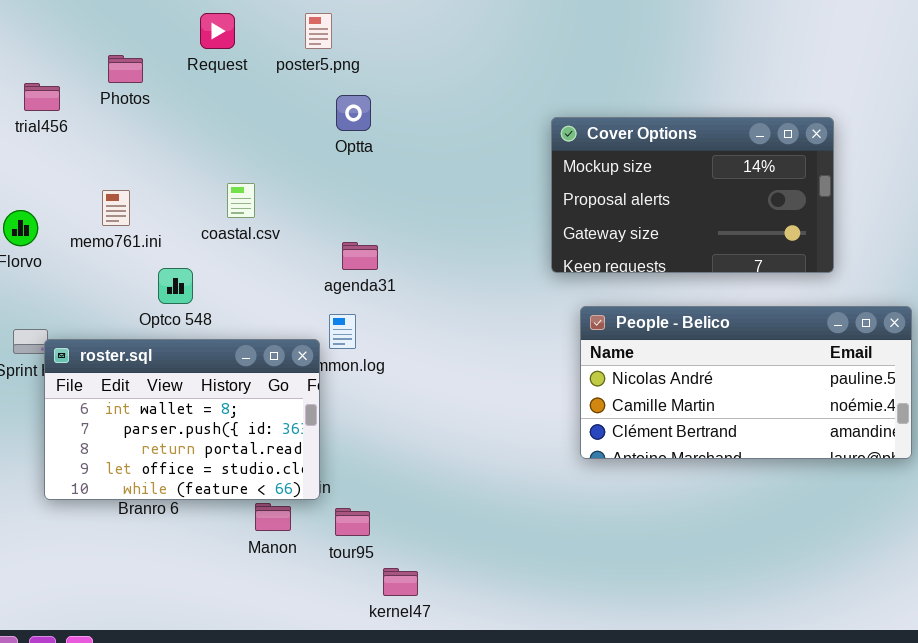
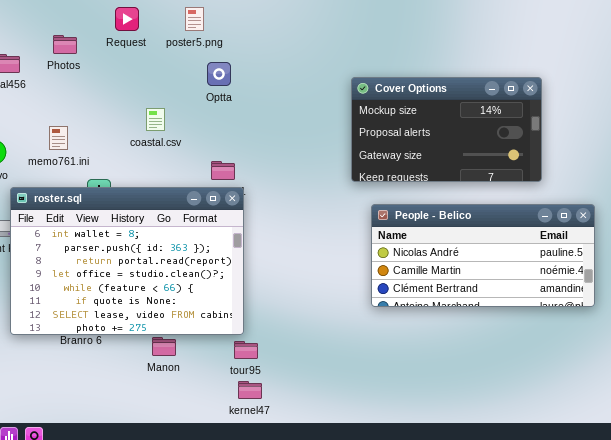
coastal.csv: [227,183,255,218] -> [146,108,165,131], moved
roster.sql: [44,339,320,500] -> [10,187,244,335], resized
tour95: [335,508,370,536] -> [234,341,258,359], moved

